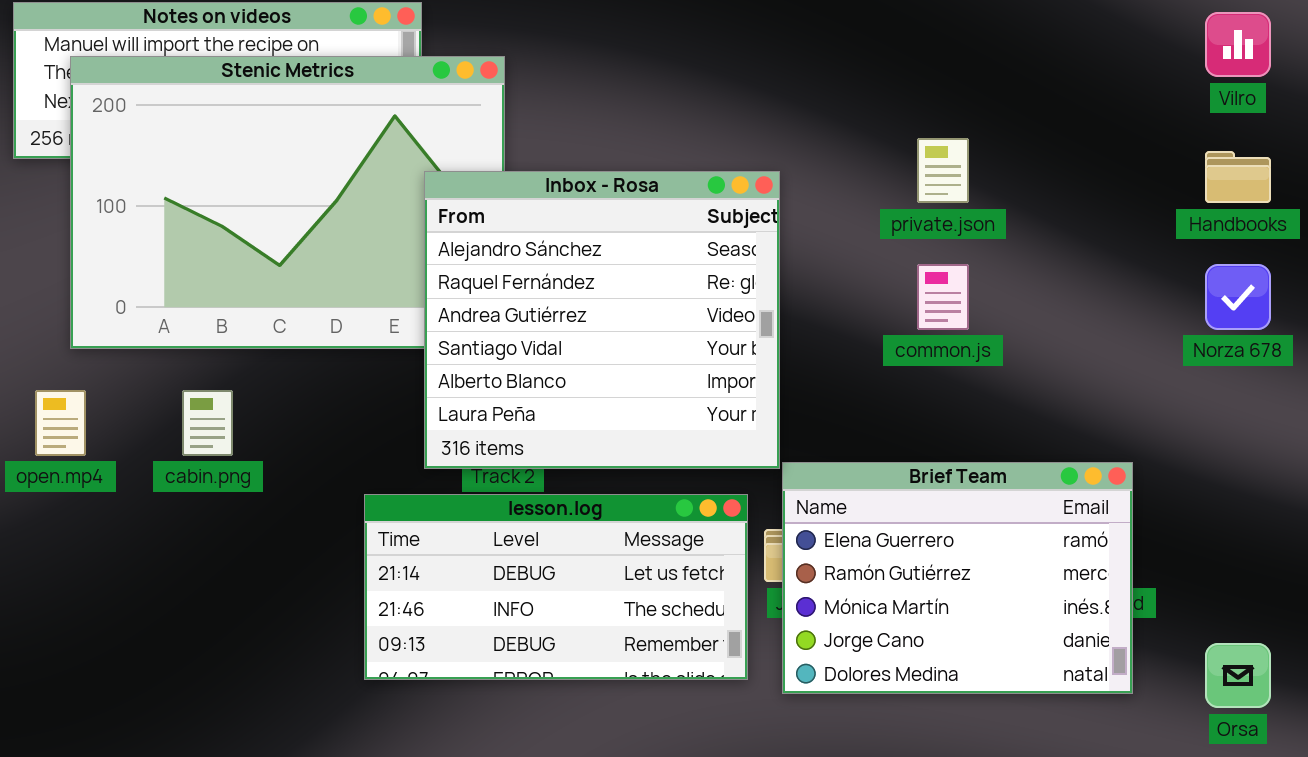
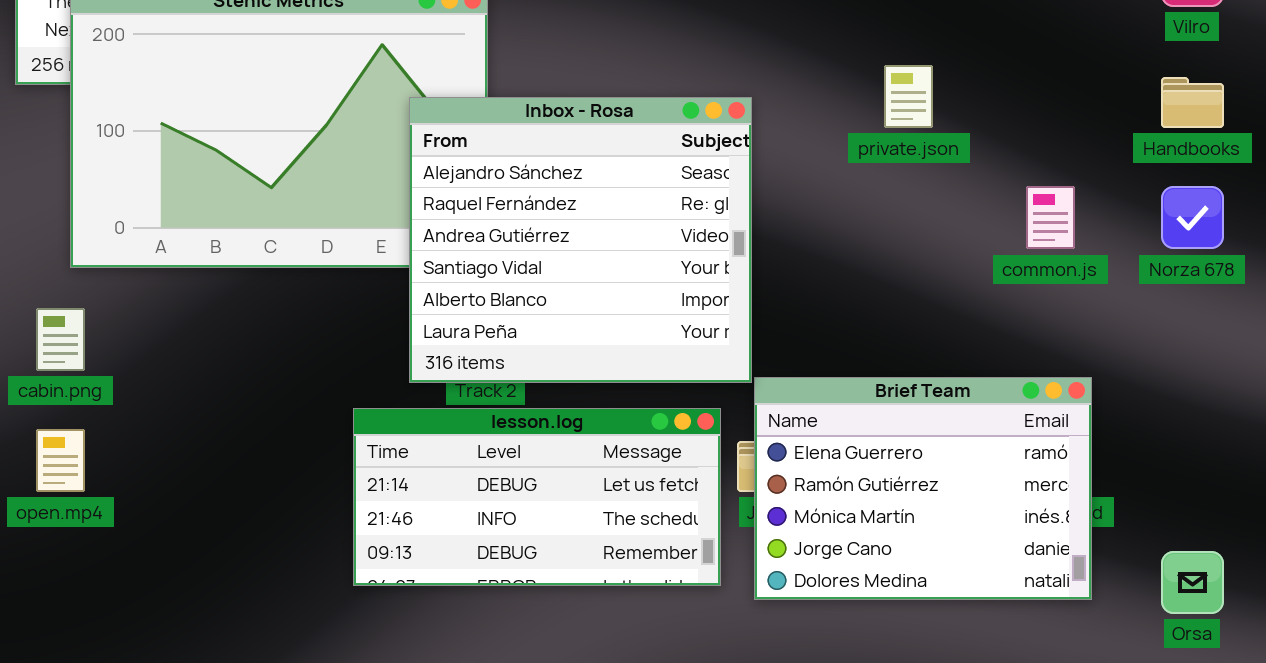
common.js: [917,264,969,330] -> [1026,186,1075,249], moved
open.mp4: [35,390,86,456] -> [36,429,85,492], moved
cabin.png: [182,390,233,456] -> [36,308,85,371], moved

